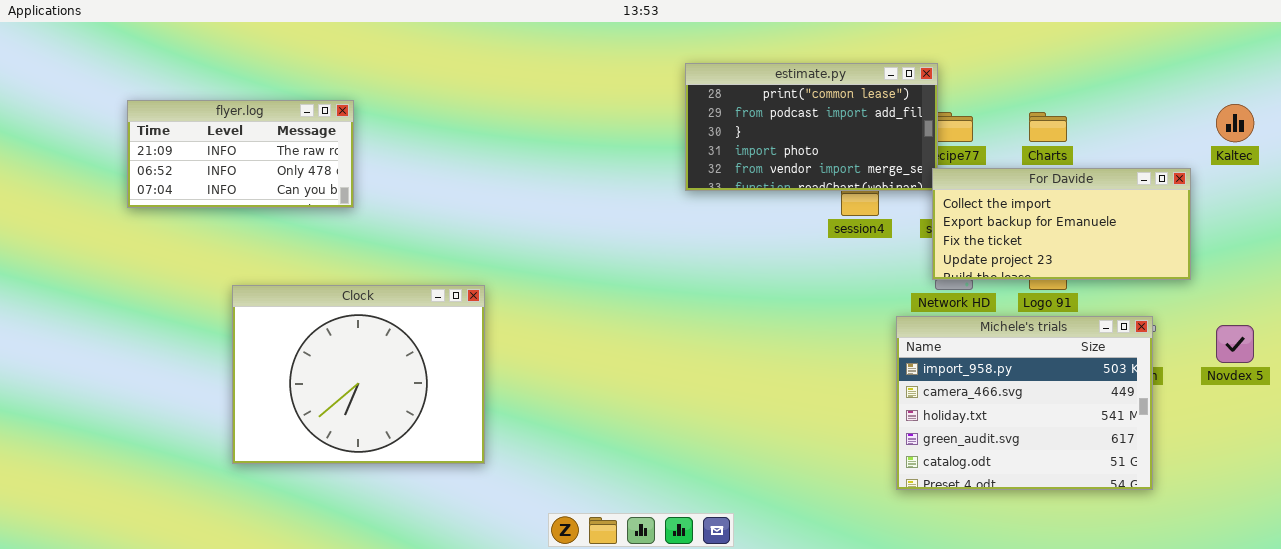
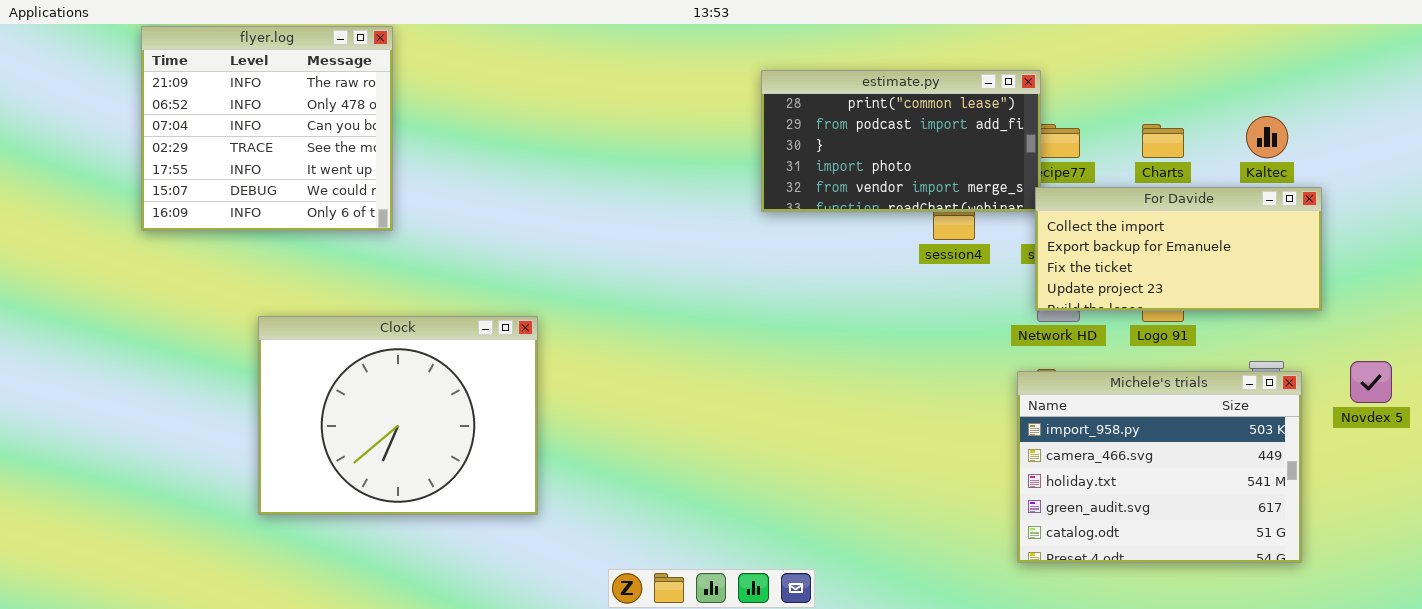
flyer.log: [127,100,354,208] -> [141,26,393,231], resized
Kaltec: [1216,104,1254,142] -> [1246,116,1288,158], moved
Michele's trials: [896,316,1153,490] -> [1017,371,1302,563], moved

